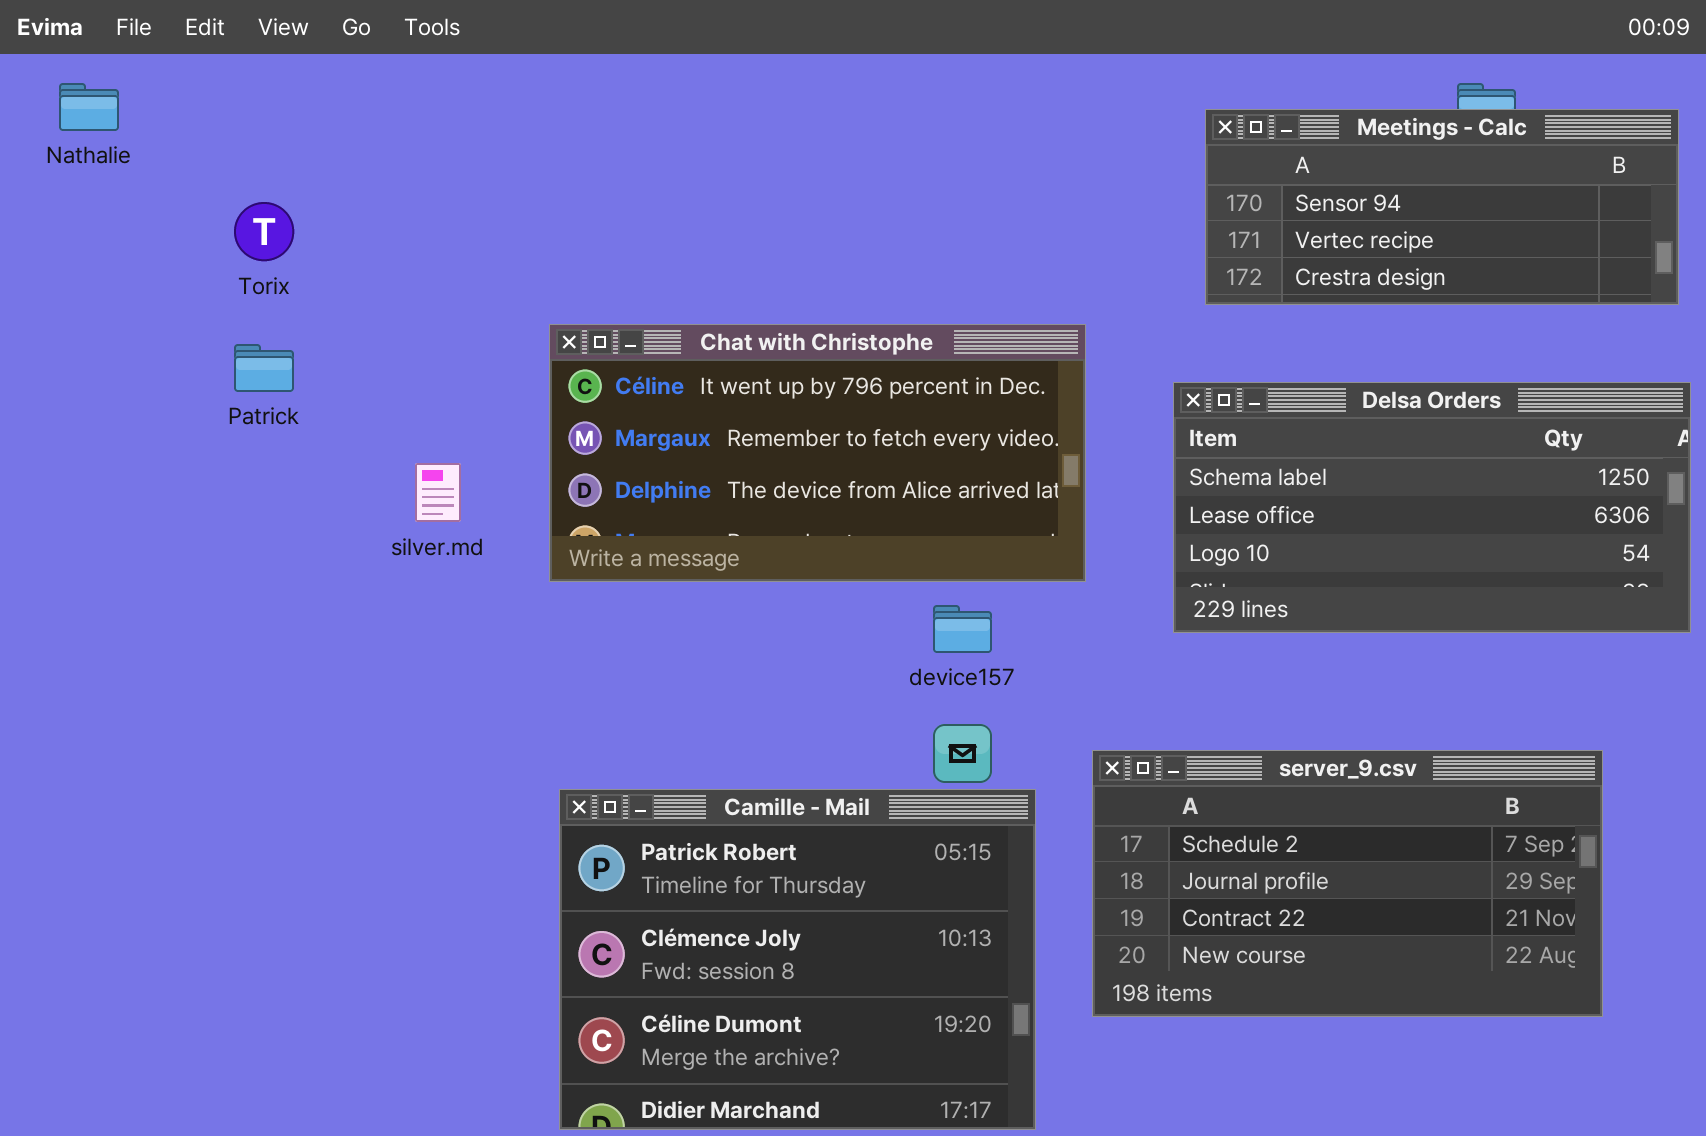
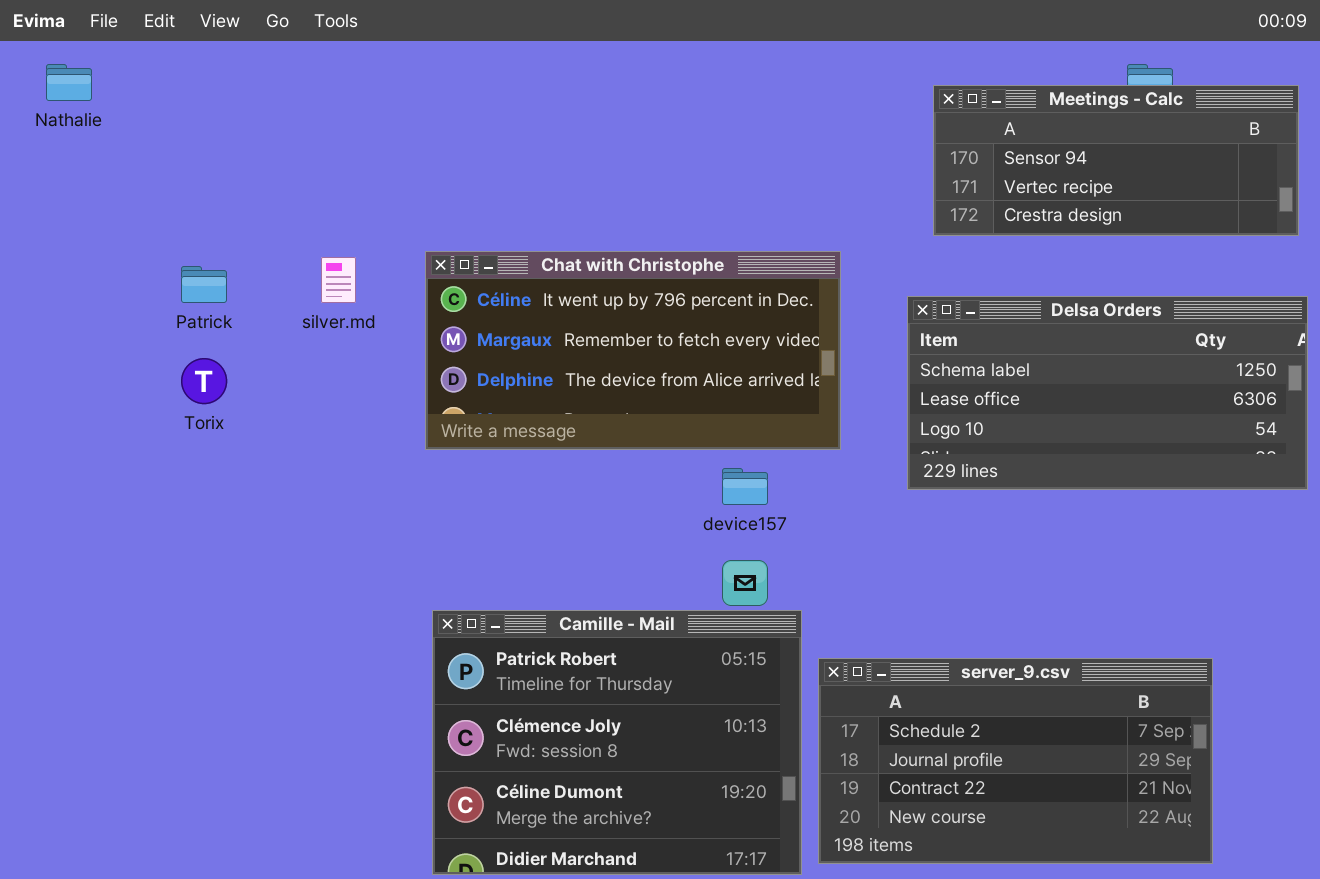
Torix: [234,202,294,261] -> [181,358,227,404], moved
silver.md: [415,463,461,522] -> [321,257,356,303], moved
server_9.csv: [1092,750,1603,1017] -> [818,658,1213,864], moved

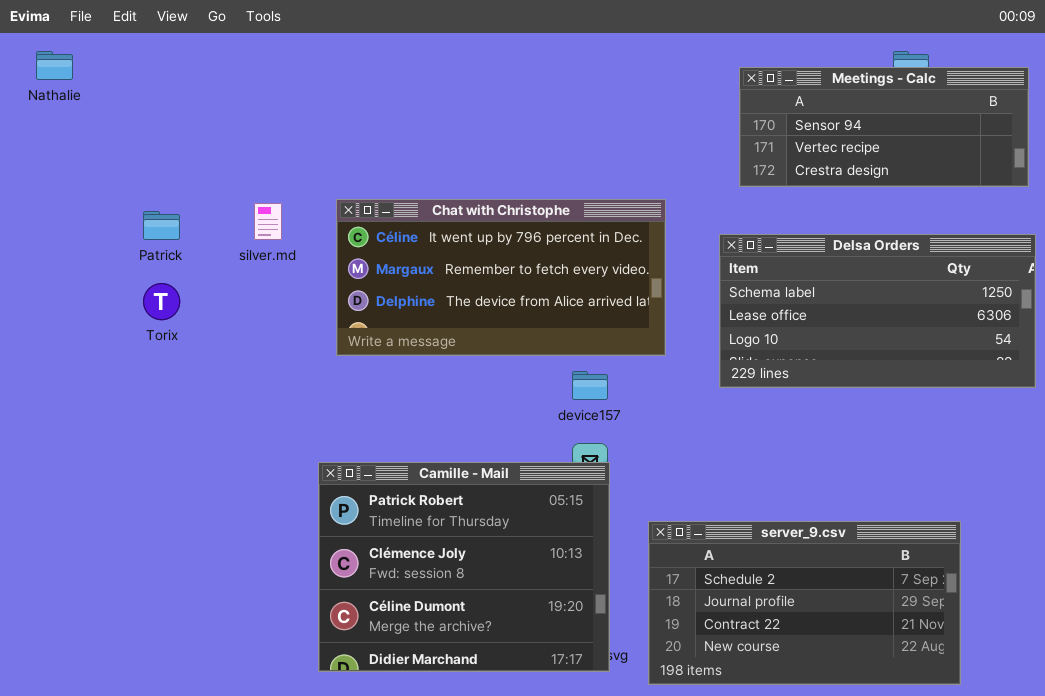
Camille - Mail: [432,610,802,875] -> [318,462,610,672], moved

